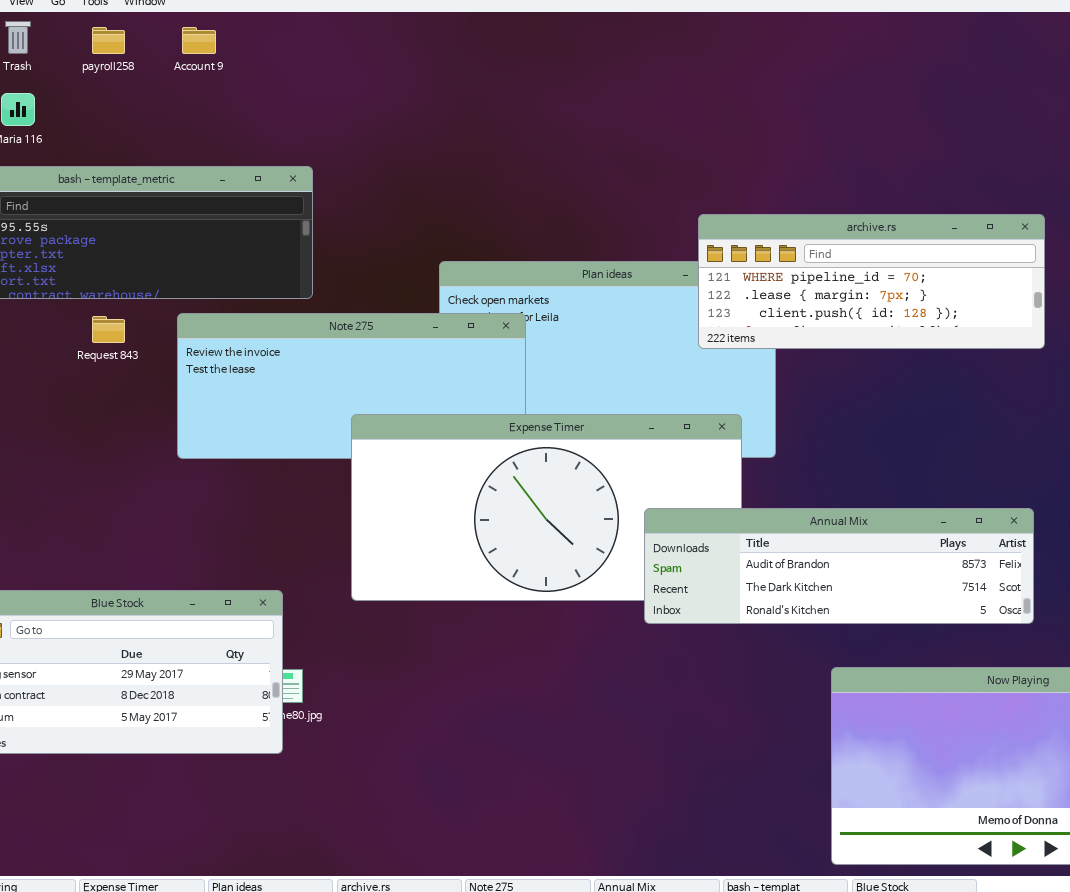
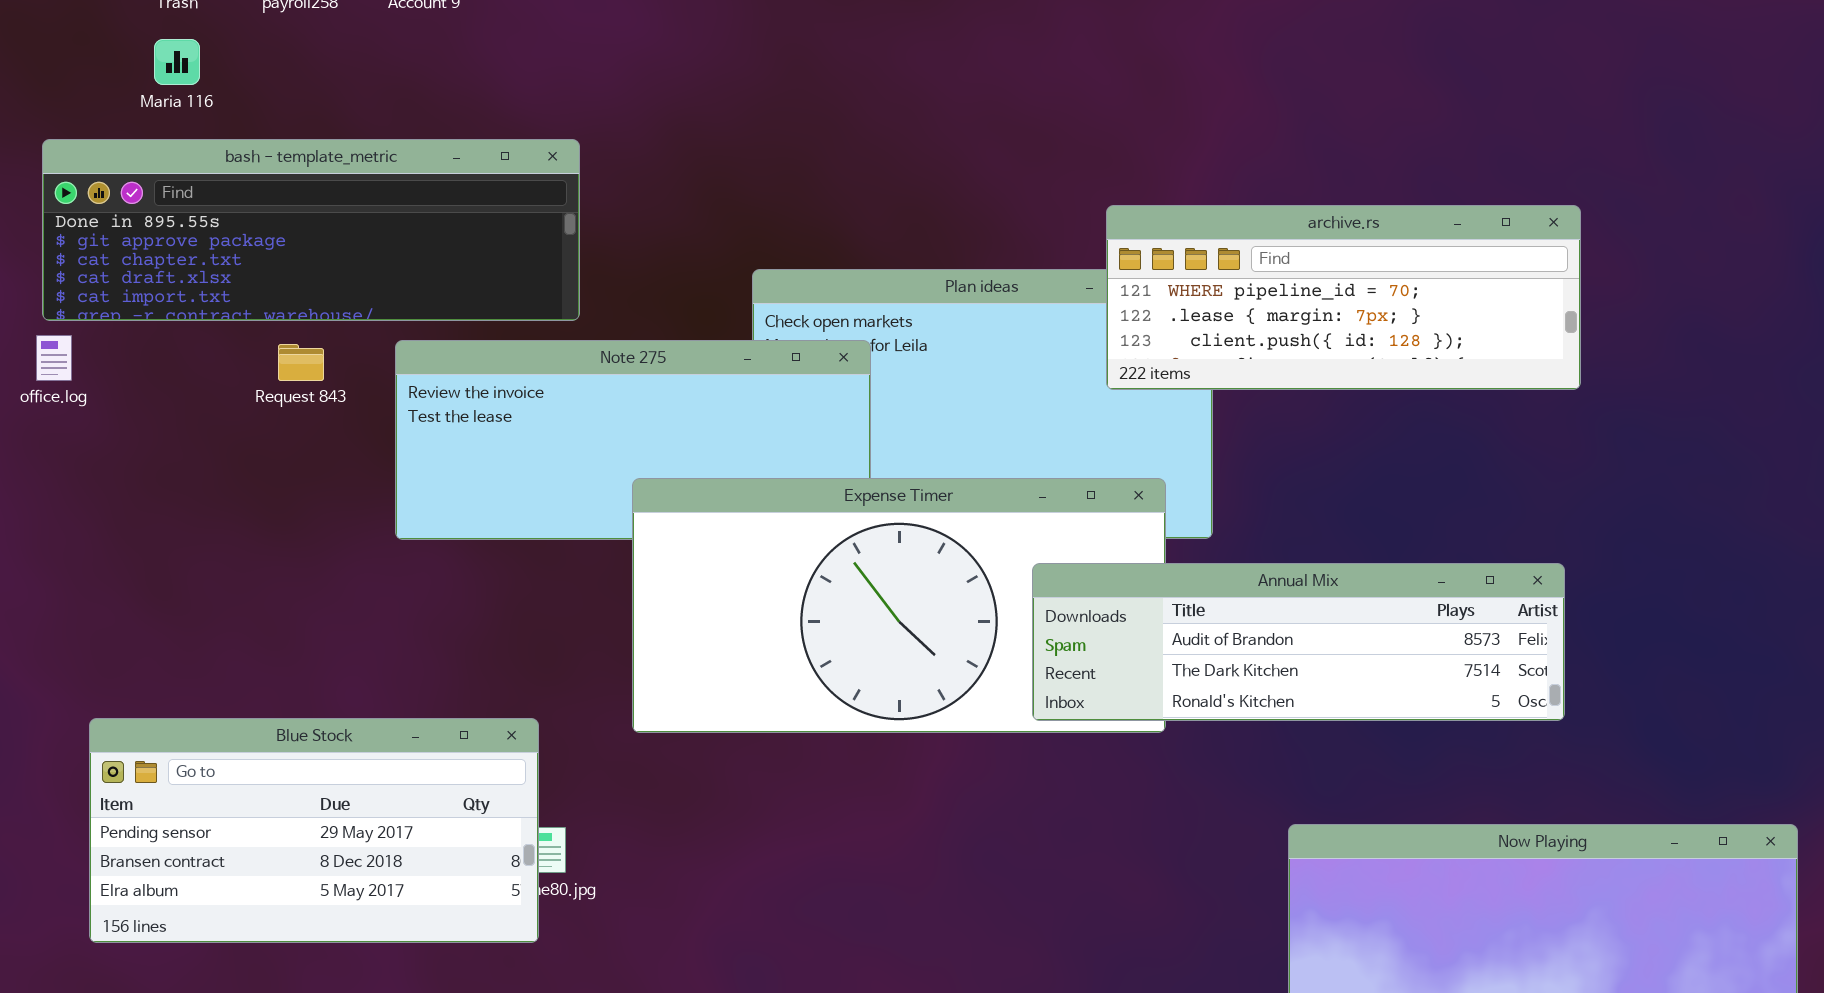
Annual Mix: [644,508,1034,624] -> [1032,563,1565,721], moved

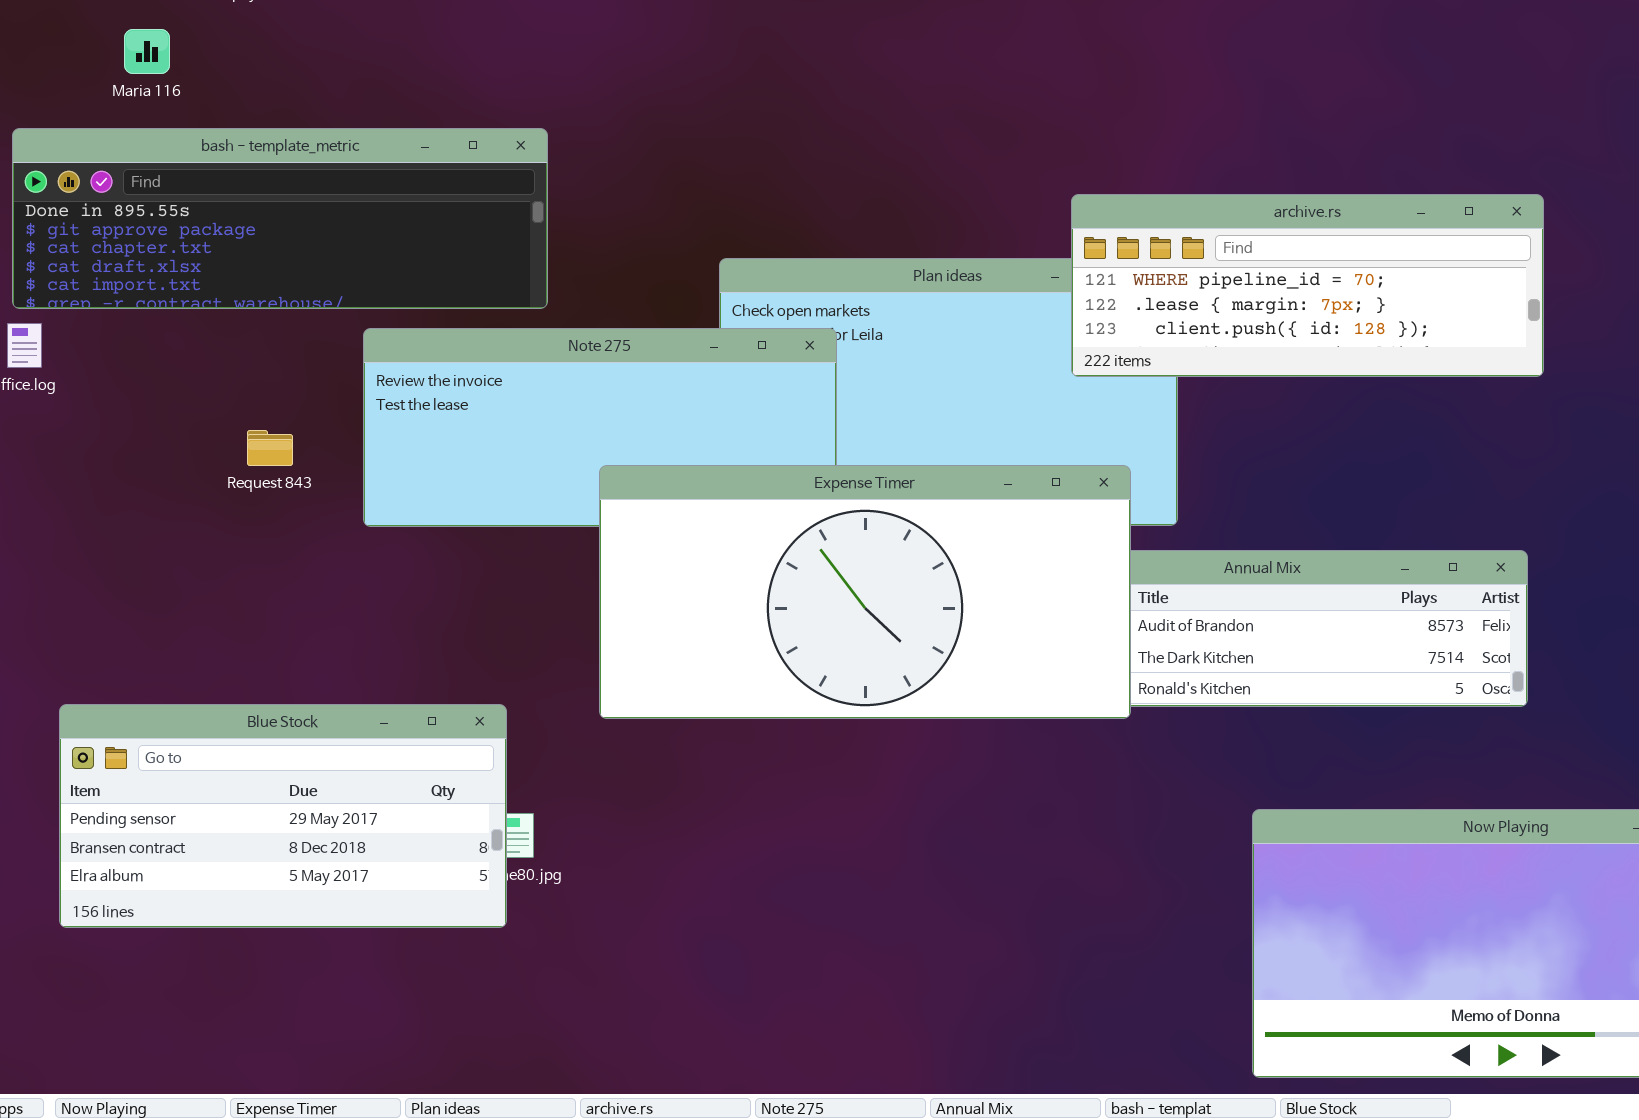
Request 843: [278,344,324,381] -> [247,430,293,466], moved
Expense Timer: [632,478,1166,733] -> [599,465,1131,719], raised

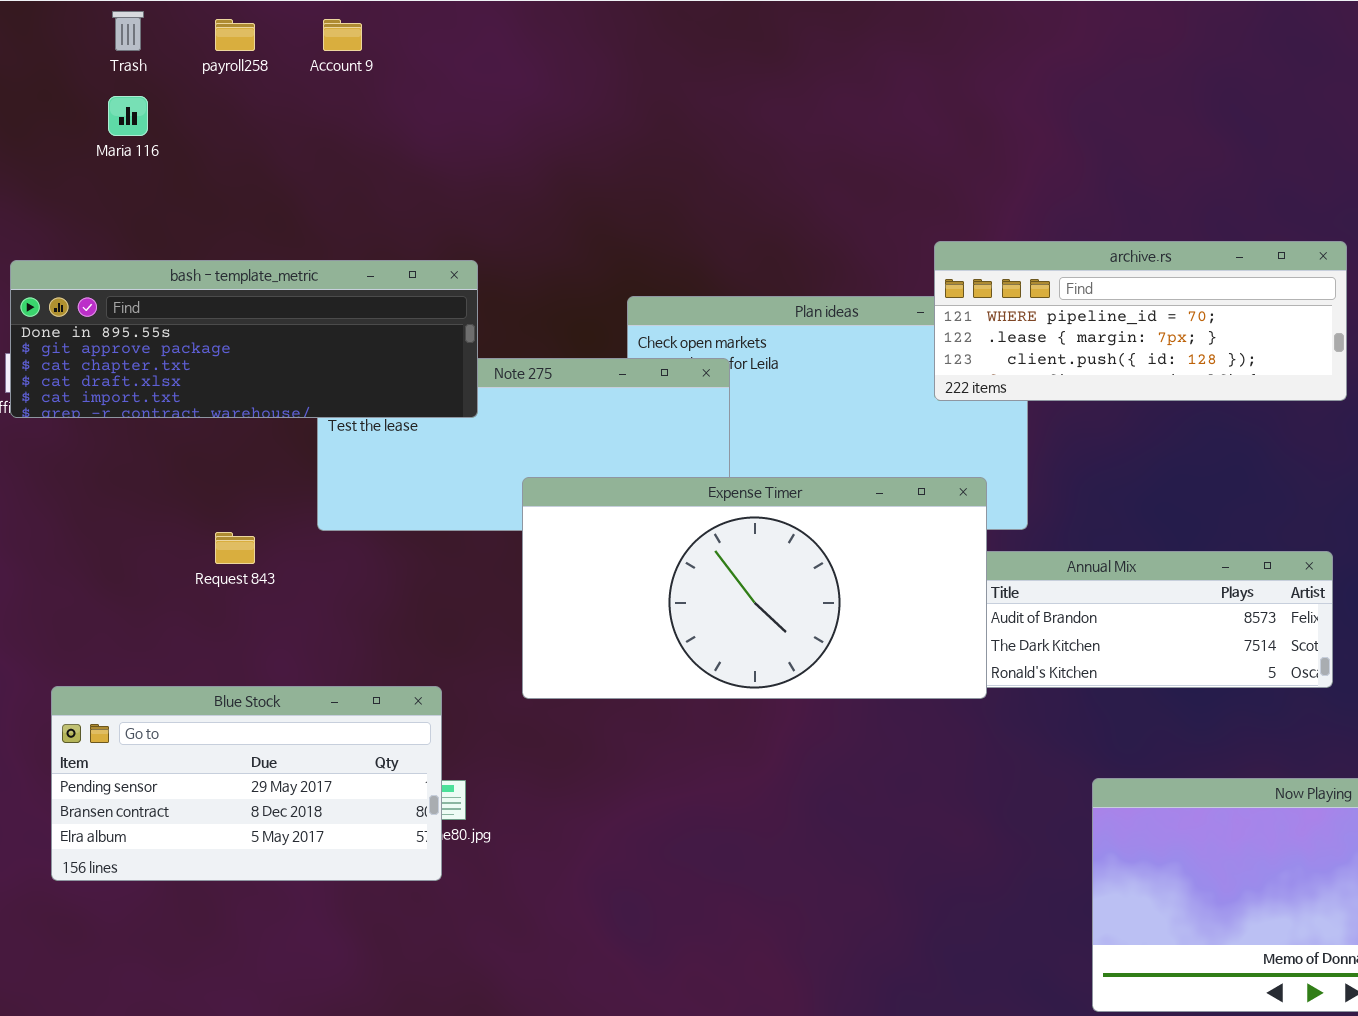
bash - template_metric: [12,128,548,309] -> [10,260,478,418], moved
Request 843: [247,430,293,466] -> [215,532,255,564], moved

